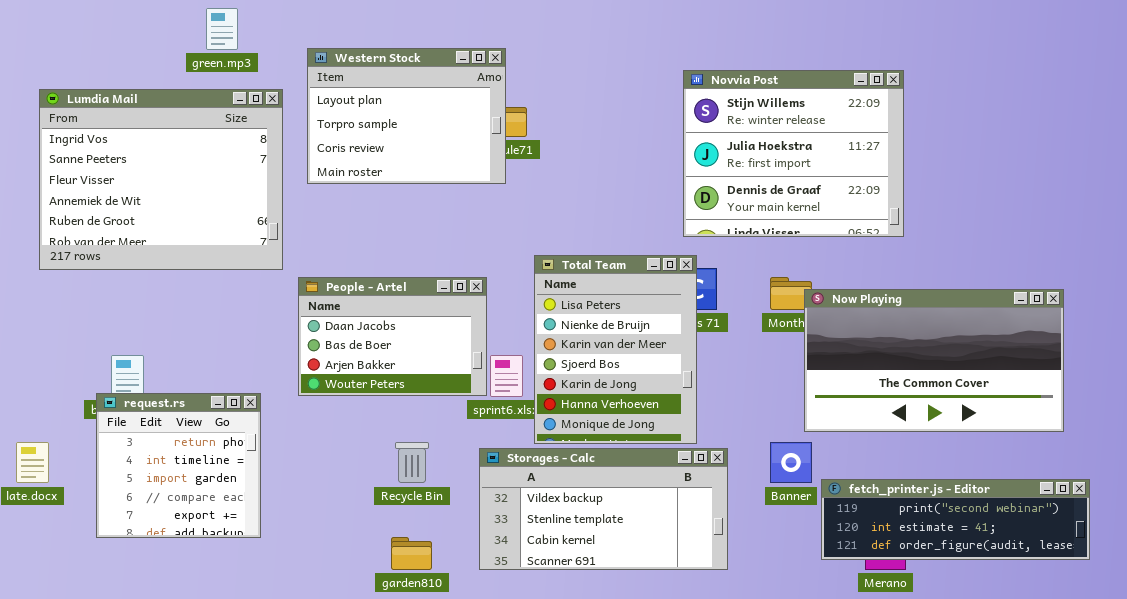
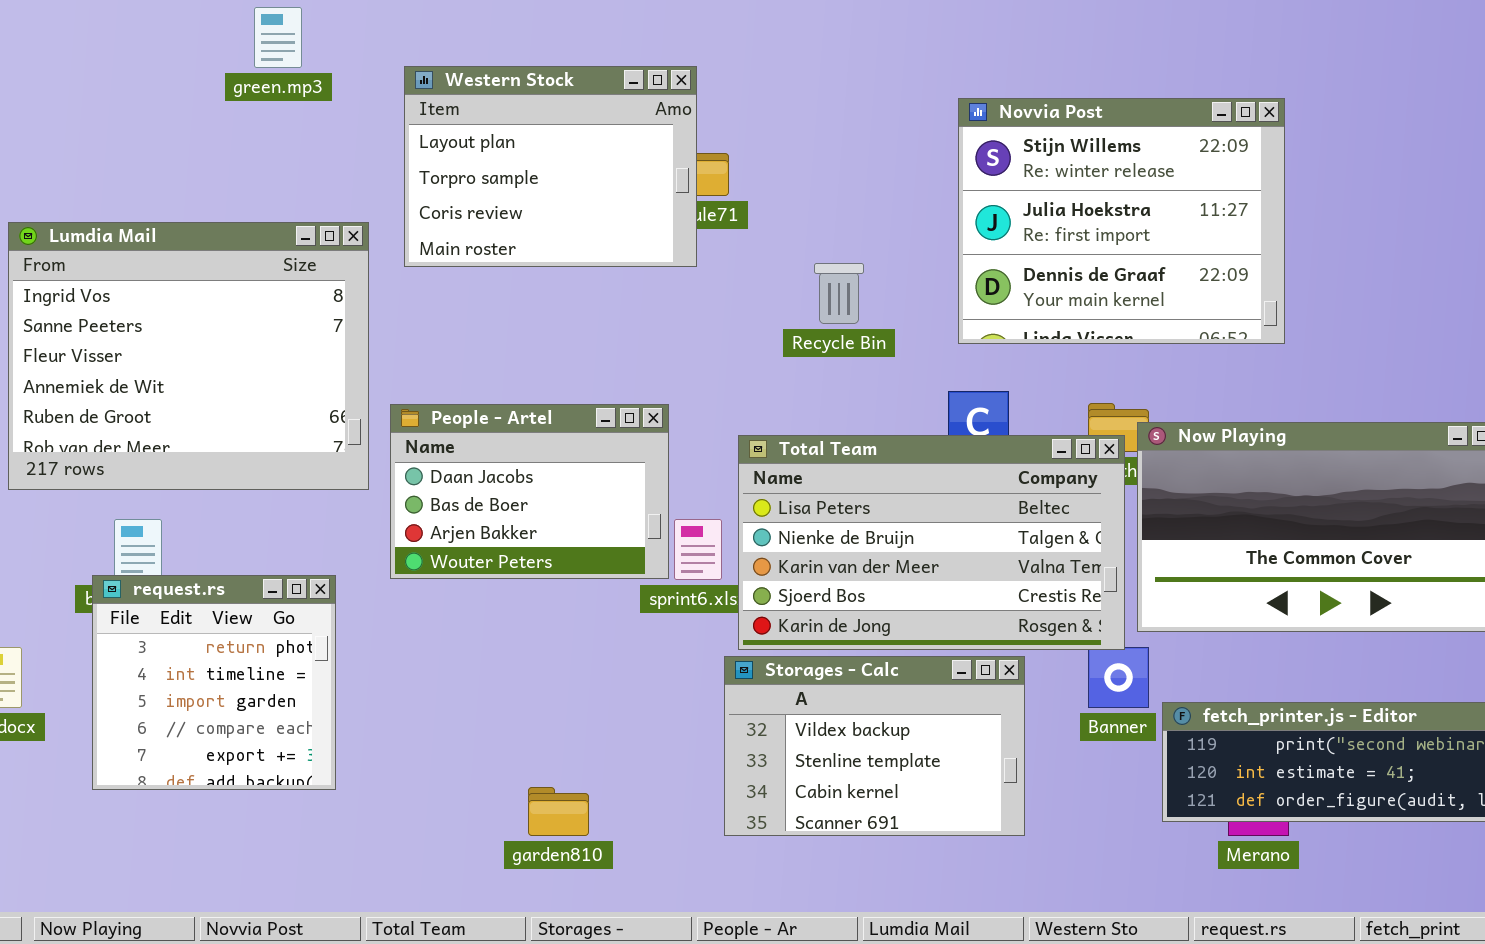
Lumdia Mail: [39,89,283,270] -> [8,222,369,490], moved
Total Team: [534,255,697,444] -> [738,435,1125,650], resized
Recycle Bin: [395,442,429,483] -> [814,263,864,324], moved
Storages - Calc: [479,448,728,570] -> [724,656,1025,836], resized

